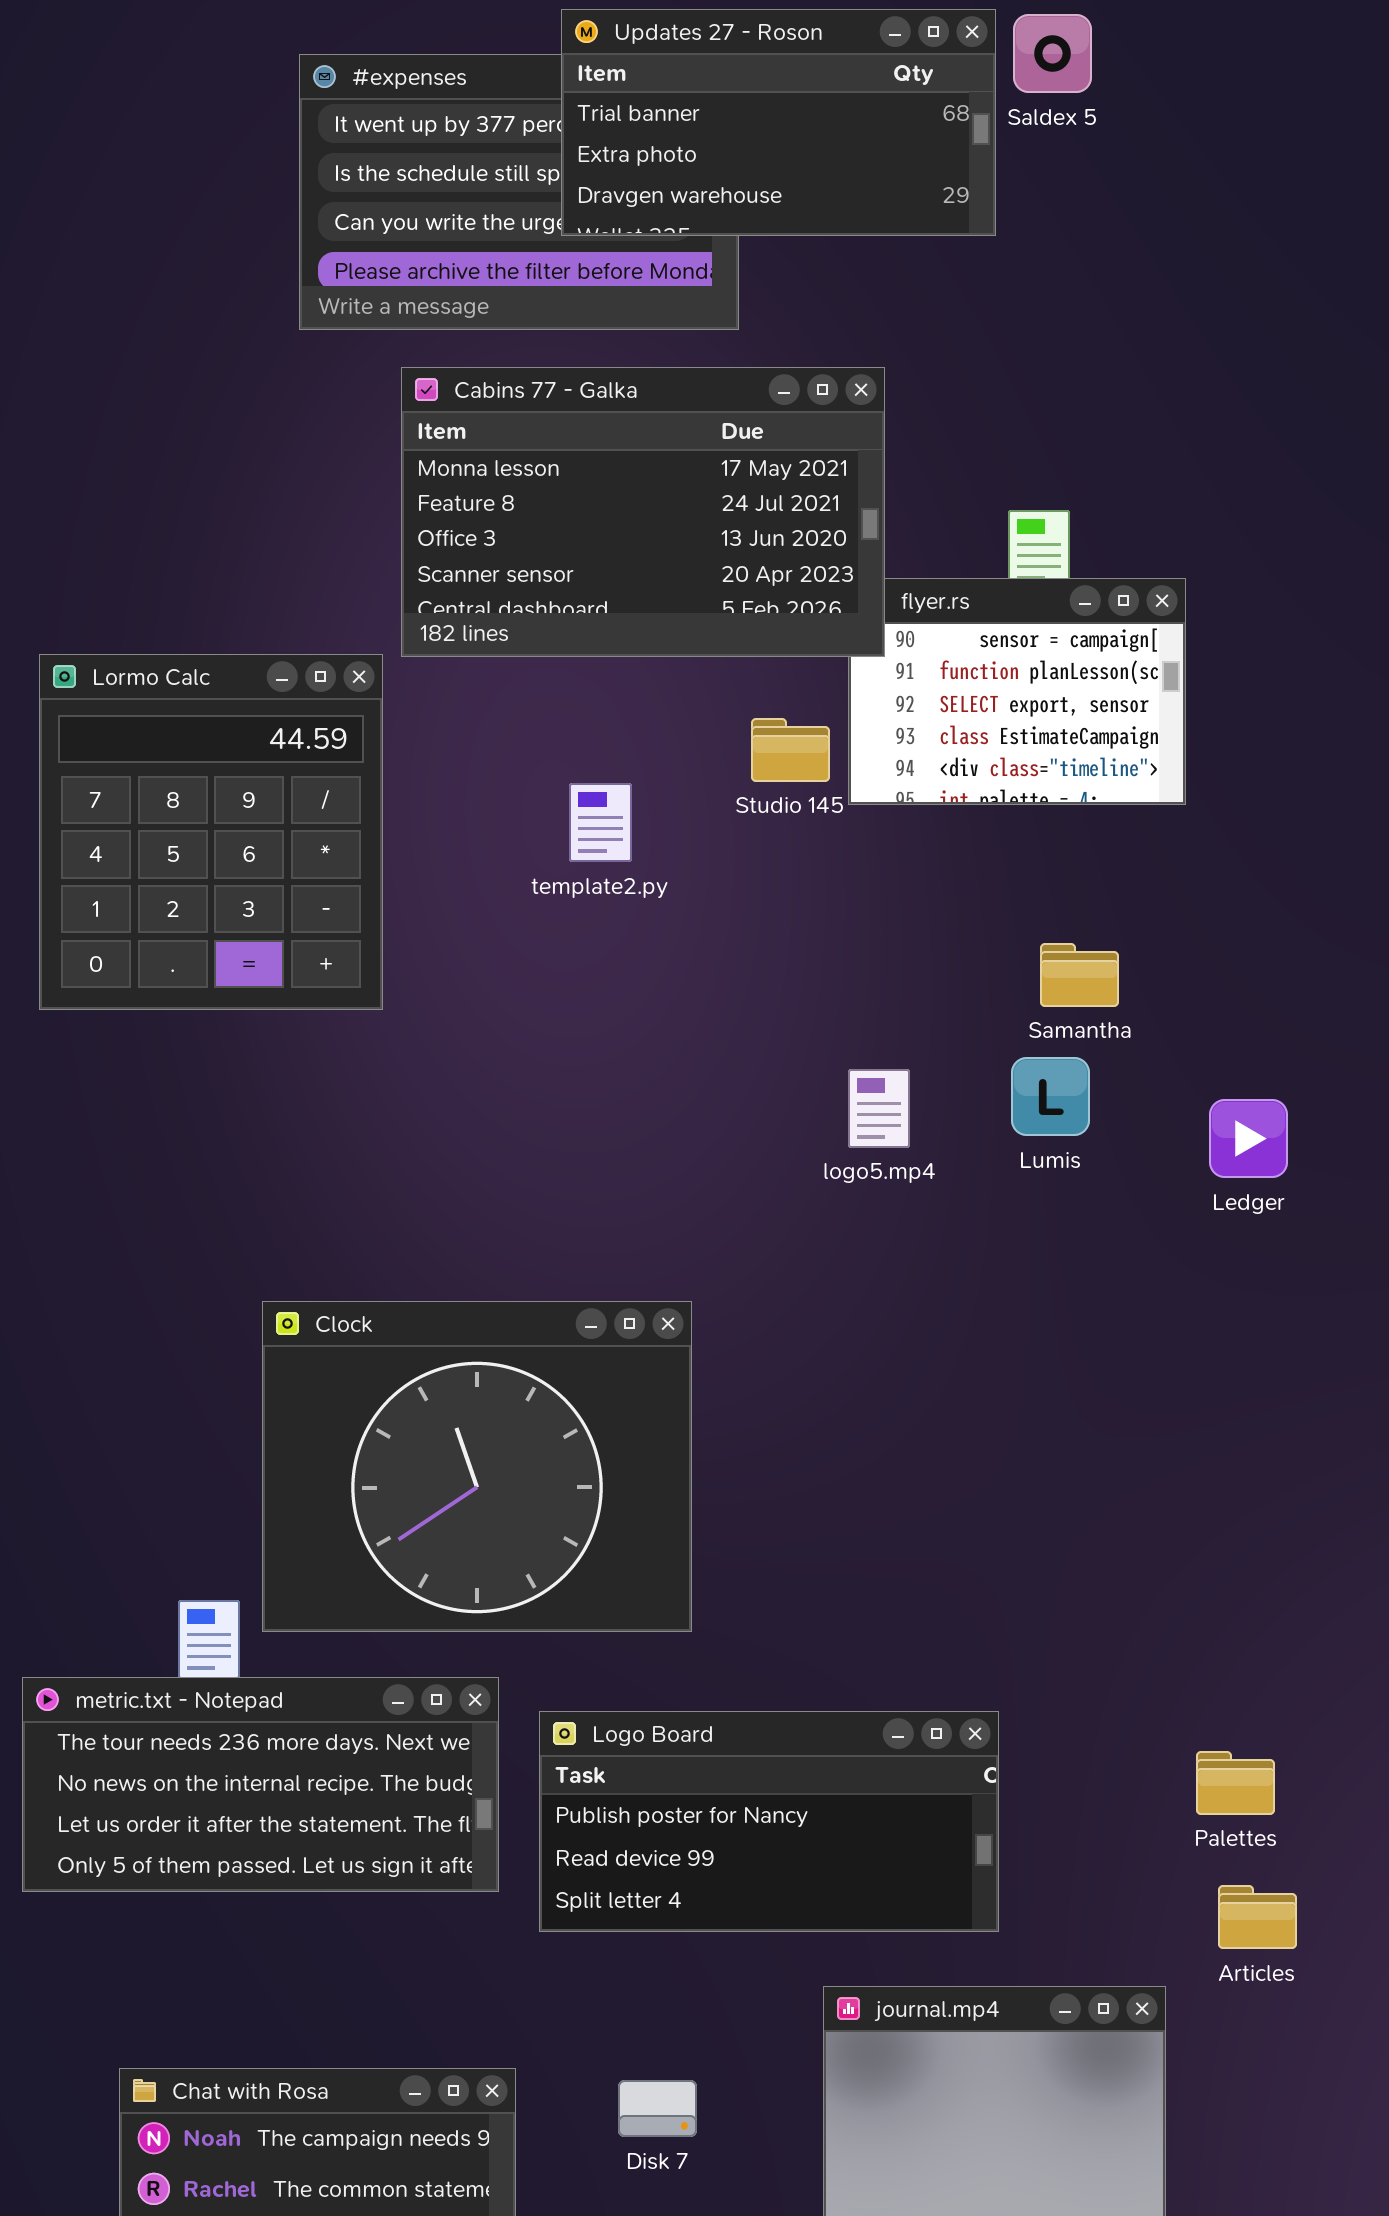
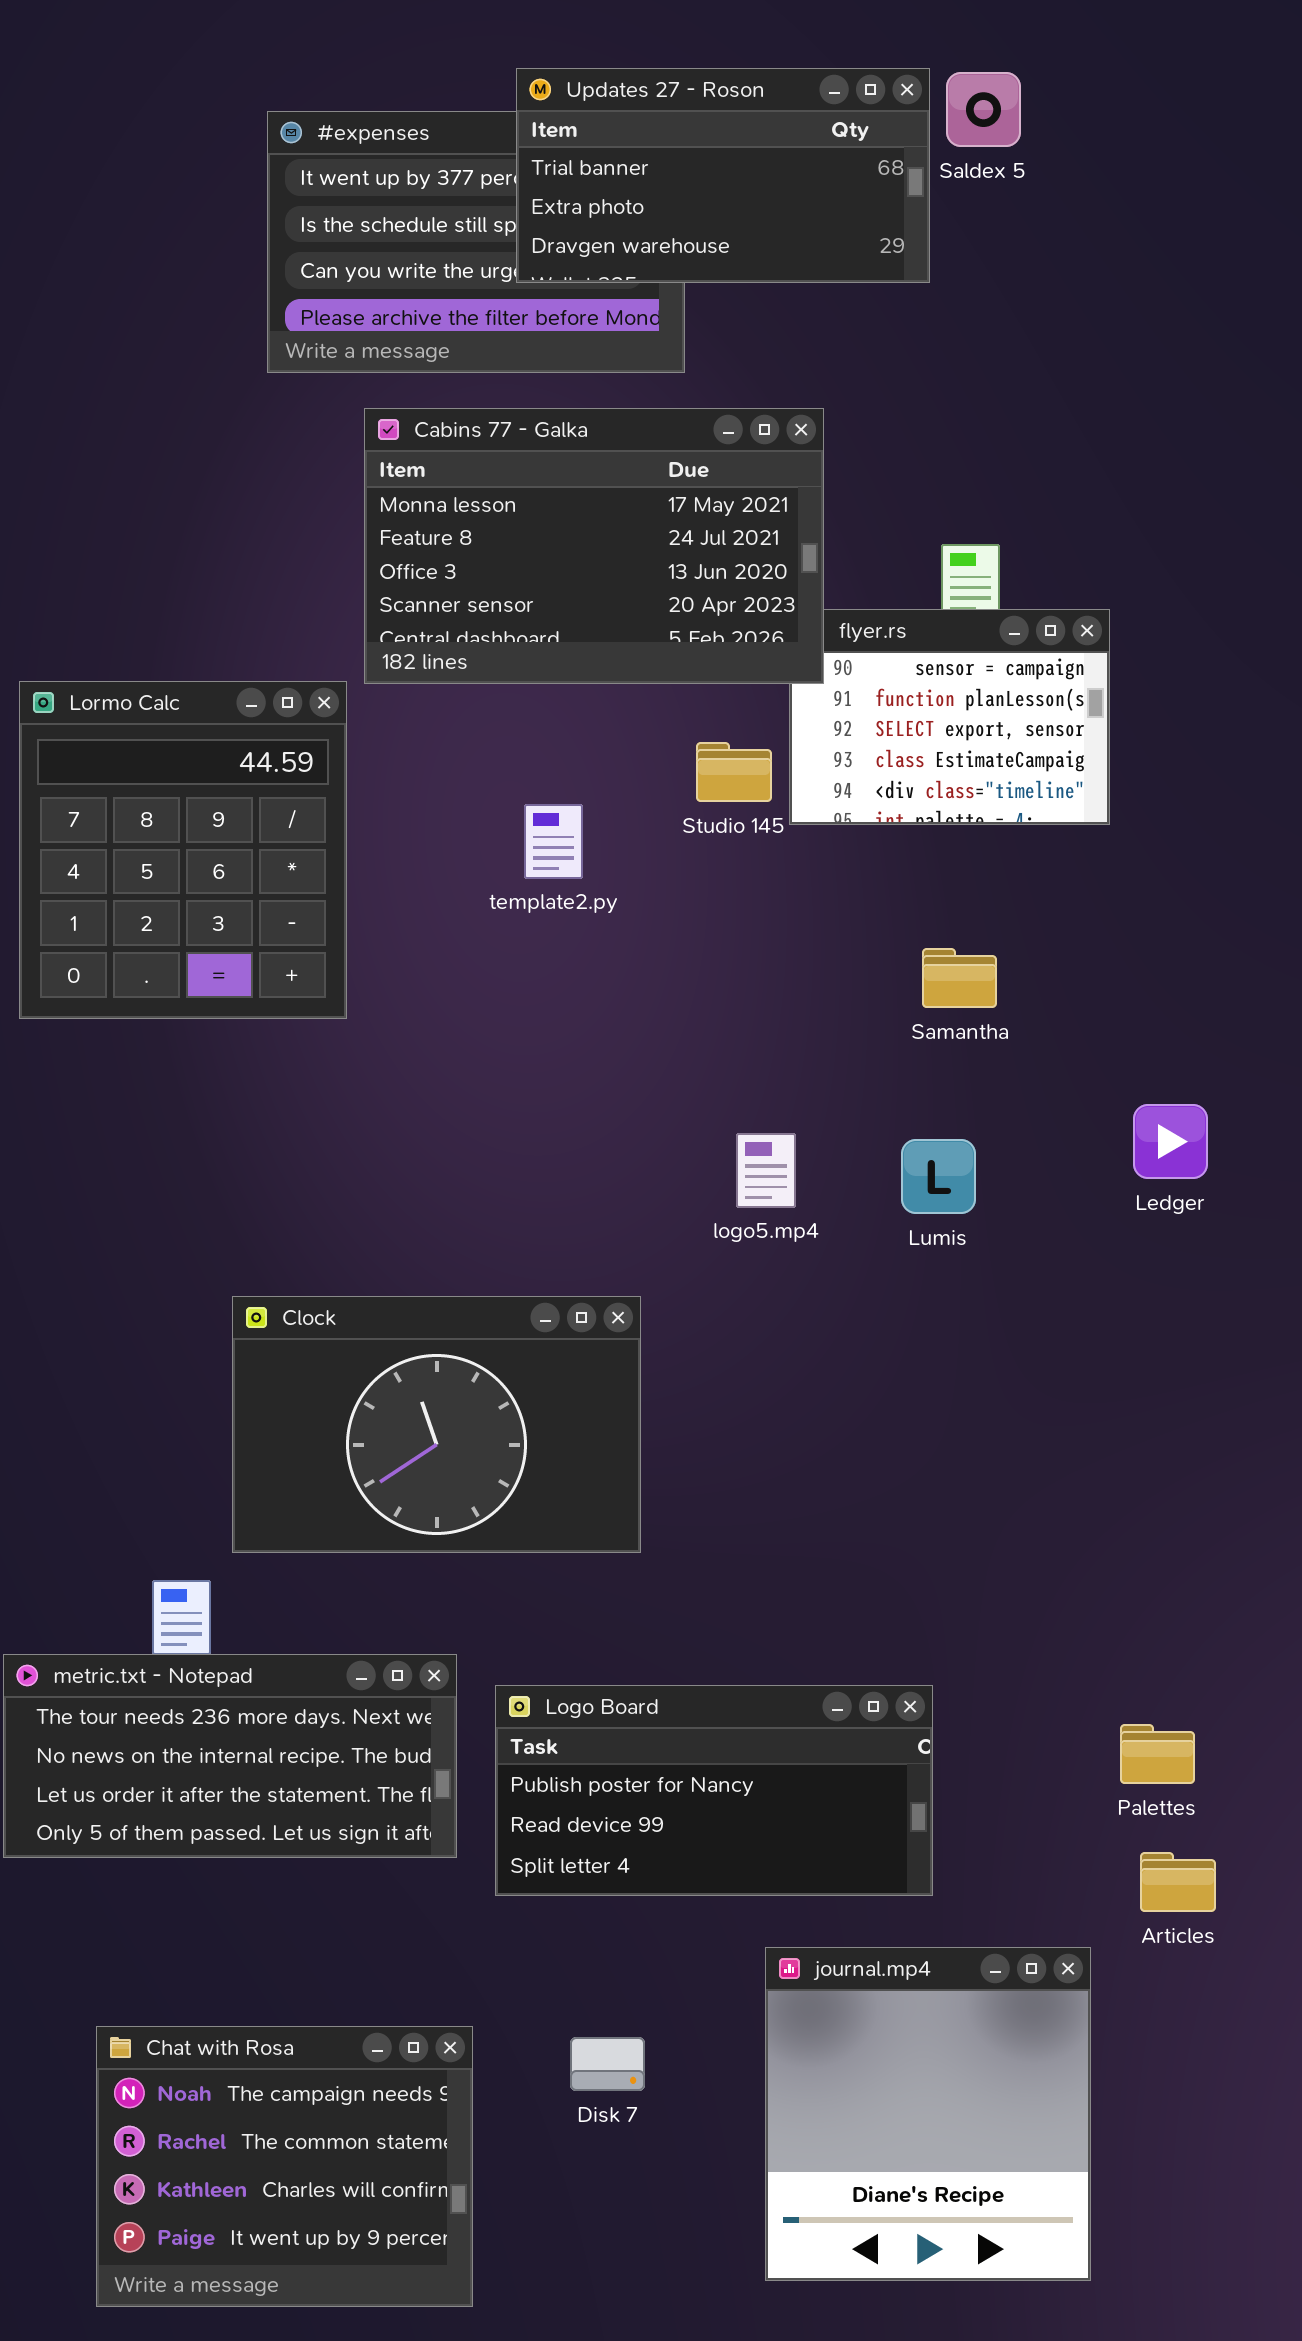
Samantha: [1040,943,1119,1007] -> [922,948,997,1008], moved
Lumis: [1011,1057,1090,1136] -> [901,1139,976,1214], moved
logo5.mp4: [848,1069,910,1148] -> [736,1133,796,1208], moved
Clock: [262,1301,692,1632] -> [232,1296,641,1553], resized

